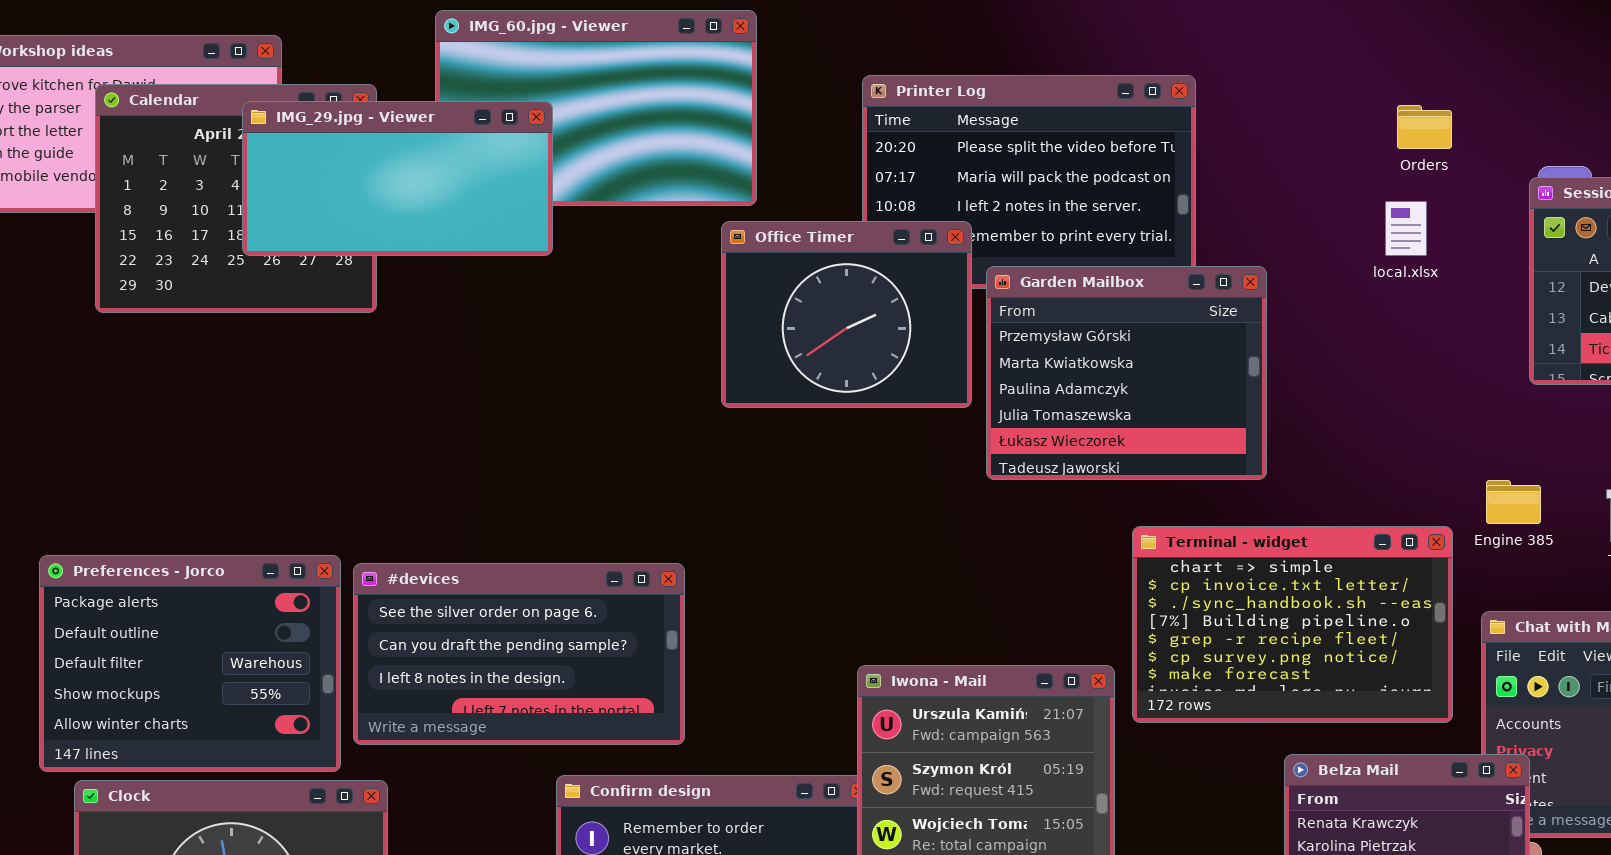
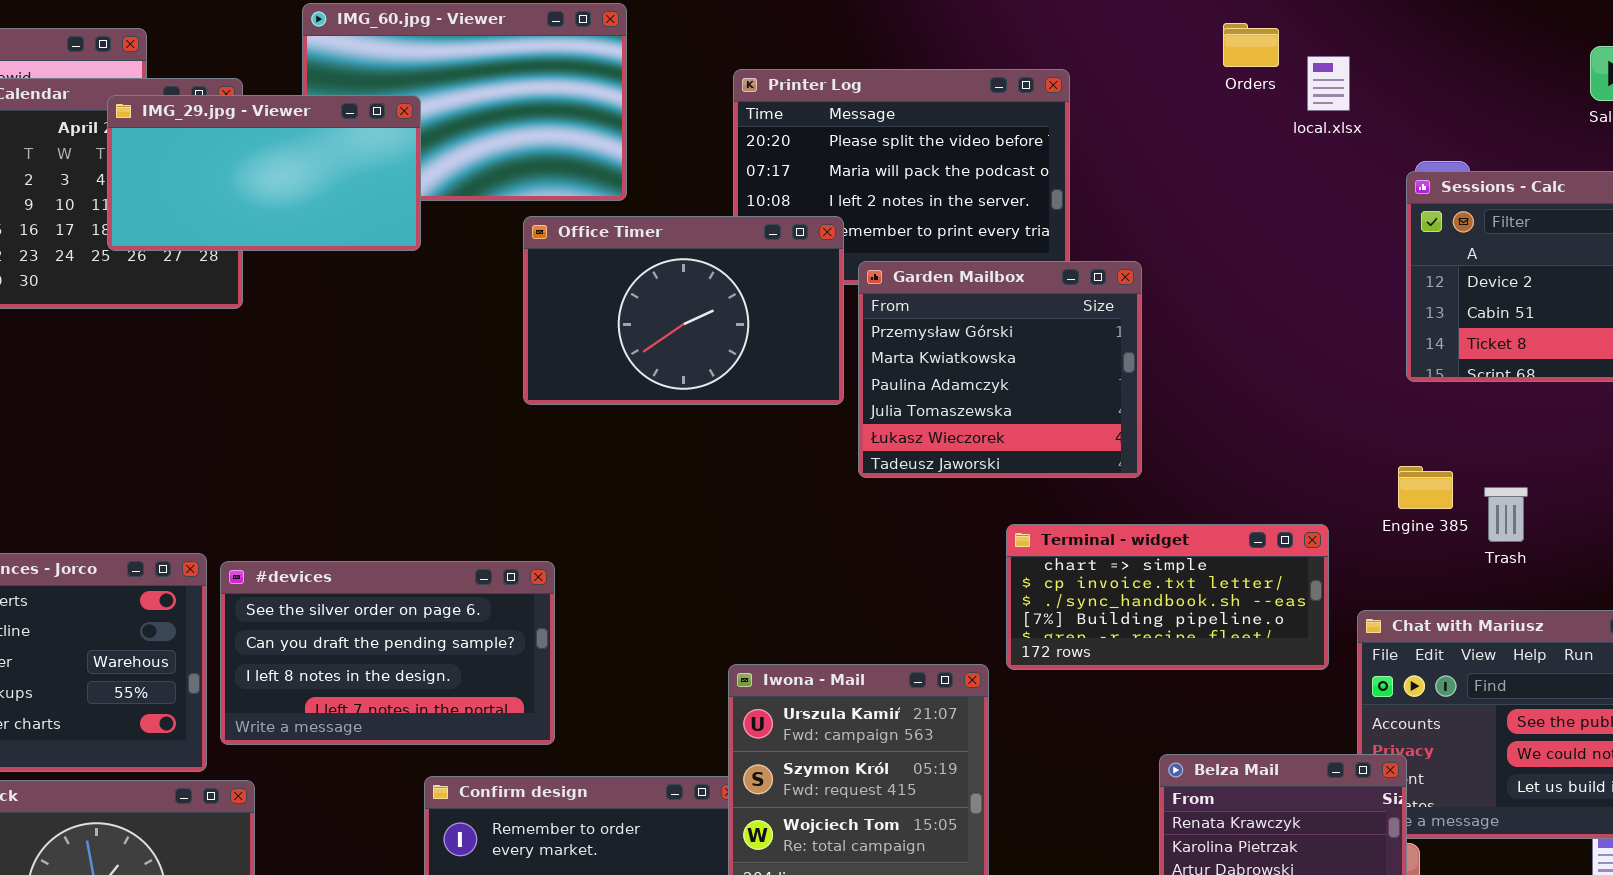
Orders: [1397,105,1452,149] -> [1223,23,1279,67], moved
local.xlsx: [1385,201,1427,256] -> [1307,56,1350,111], moved
Office Timer: [721,221,972,408] -> [523,216,844,405], resized
Engine 385: [1486,480,1541,524] -> [1398,466,1453,509], moved
Terminal - widget: [1132,526,1453,723] -> [1006,524,1329,670], resized

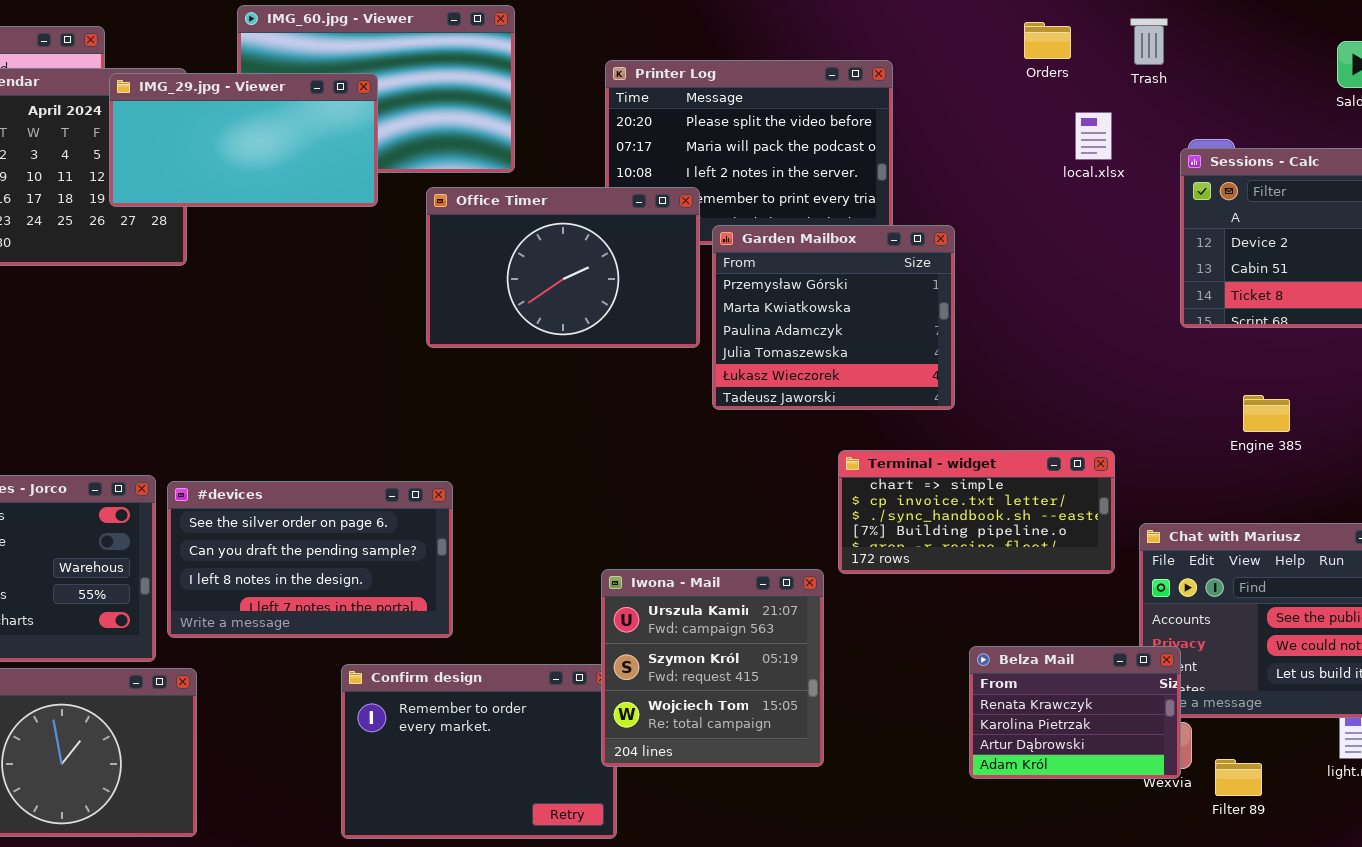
local.xlsx: [1307,56,1350,111] -> [1075,112,1112,160], moved
IMG_29.jpg - Viewer: [107,95,421,251] -> [109,73,378,207], moved
Engine 385: [1398,466,1453,509] -> [1243,395,1290,432], moved
Trash: [1484,487,1528,542] -> [1130,18,1168,65], moved

